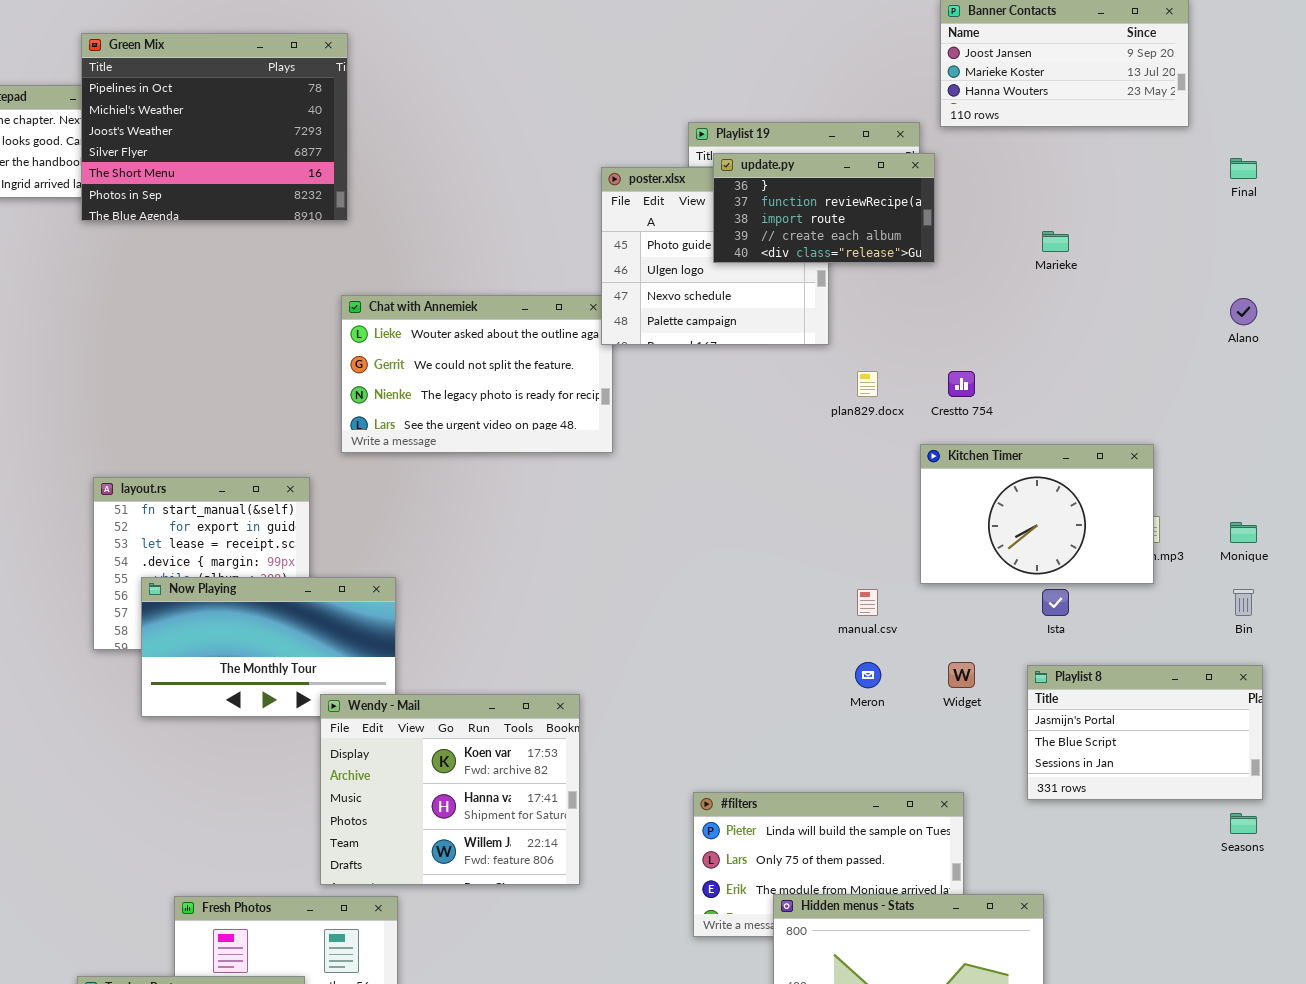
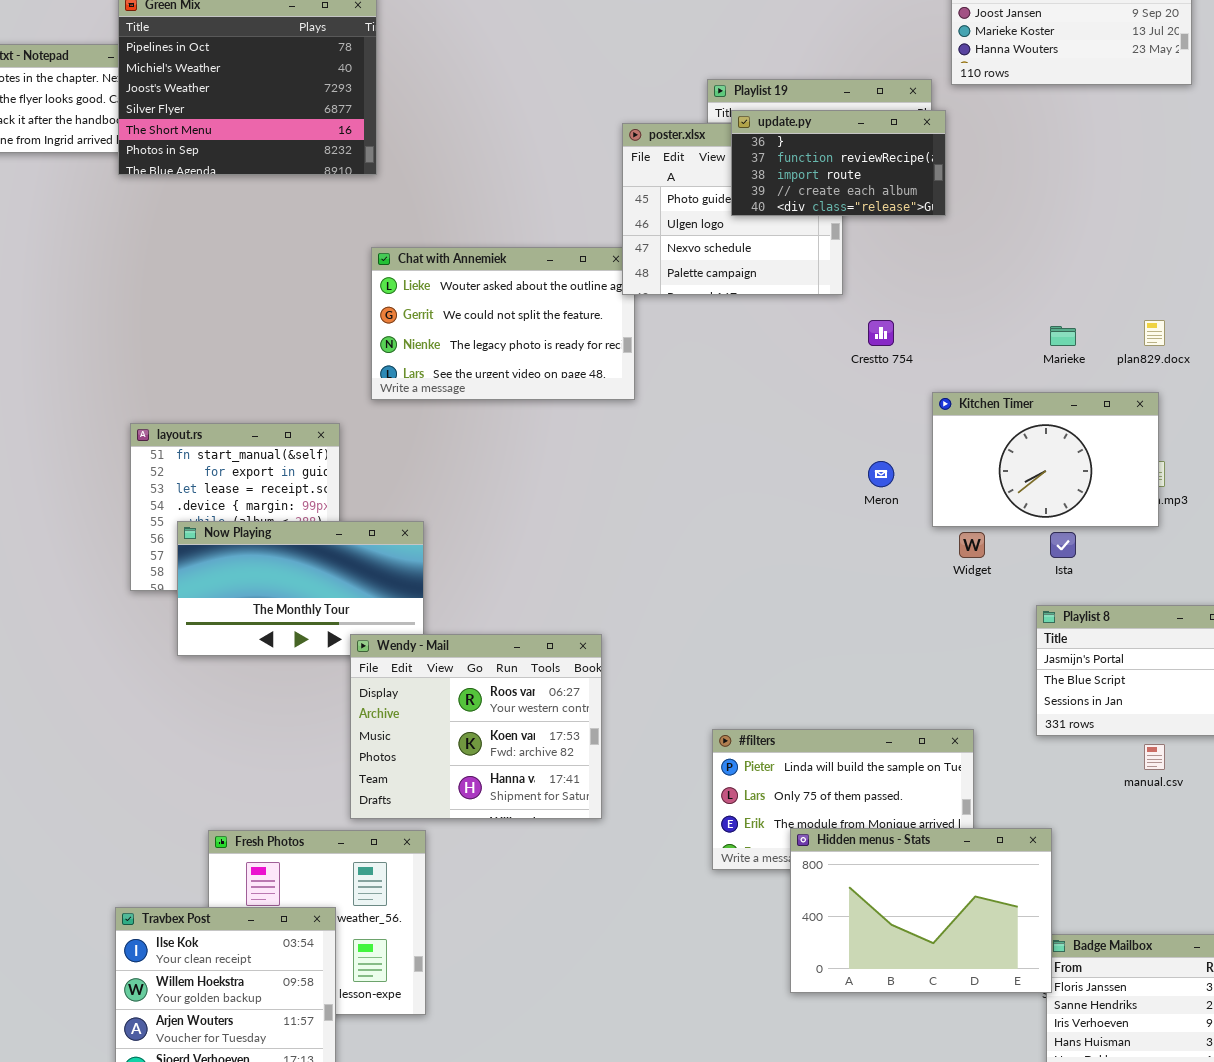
Marieke: [1042,231,1069,252] -> [1050,326,1076,346], moved
plan829.docx: [857,371,878,397] -> [1144,320,1165,346], moved
Crestto 754: [948,371,975,397] -> [868,320,894,346], moved
manual.csv: [857,589,878,616] -> [1144,744,1165,770], moved
Meron: [855,662,881,688] -> [868,461,894,487], moved
Widget: [948,662,975,688] -> [959,532,985,558], moved
Wendy - Mail: [320,694,580,885] -> [350,634,602,819], scrolled up 1 row

